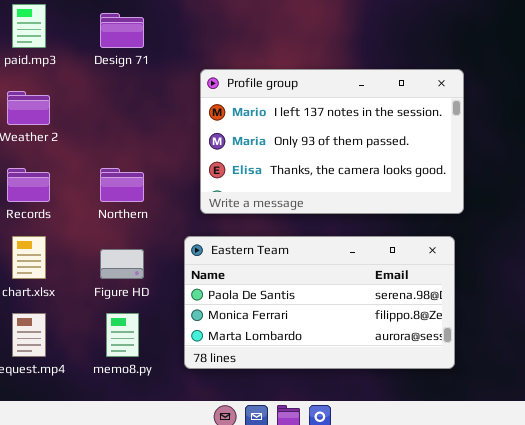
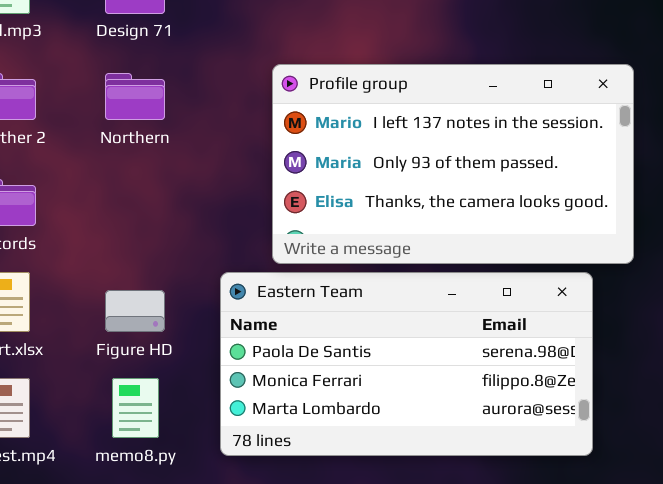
Profile group: [200,69,464,214] -> [272,64,634,264], moved
Northern: [100,168,144,202] -> [105,73,165,120], moved

